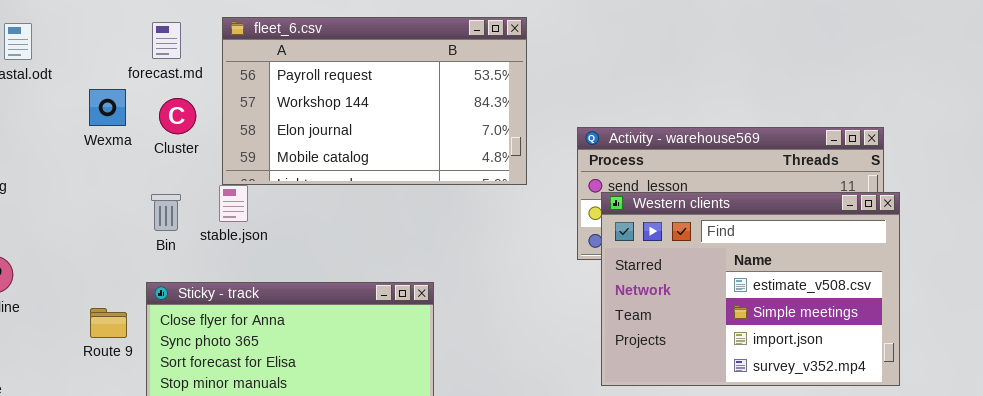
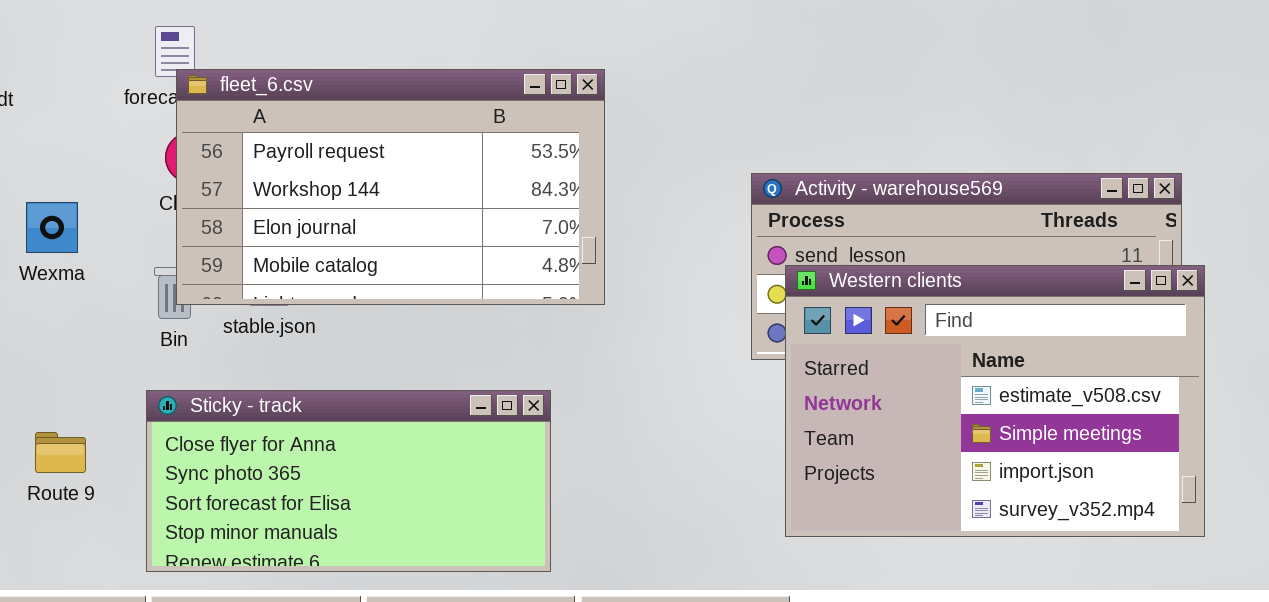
fleet_6.csv: [222,17,527,185] -> [176,69,605,305], moved
Wexma: [89,89,126,126] -> [26,202,78,253], moved
Route 9: [90,308,127,338] -> [35,432,86,473], moved

